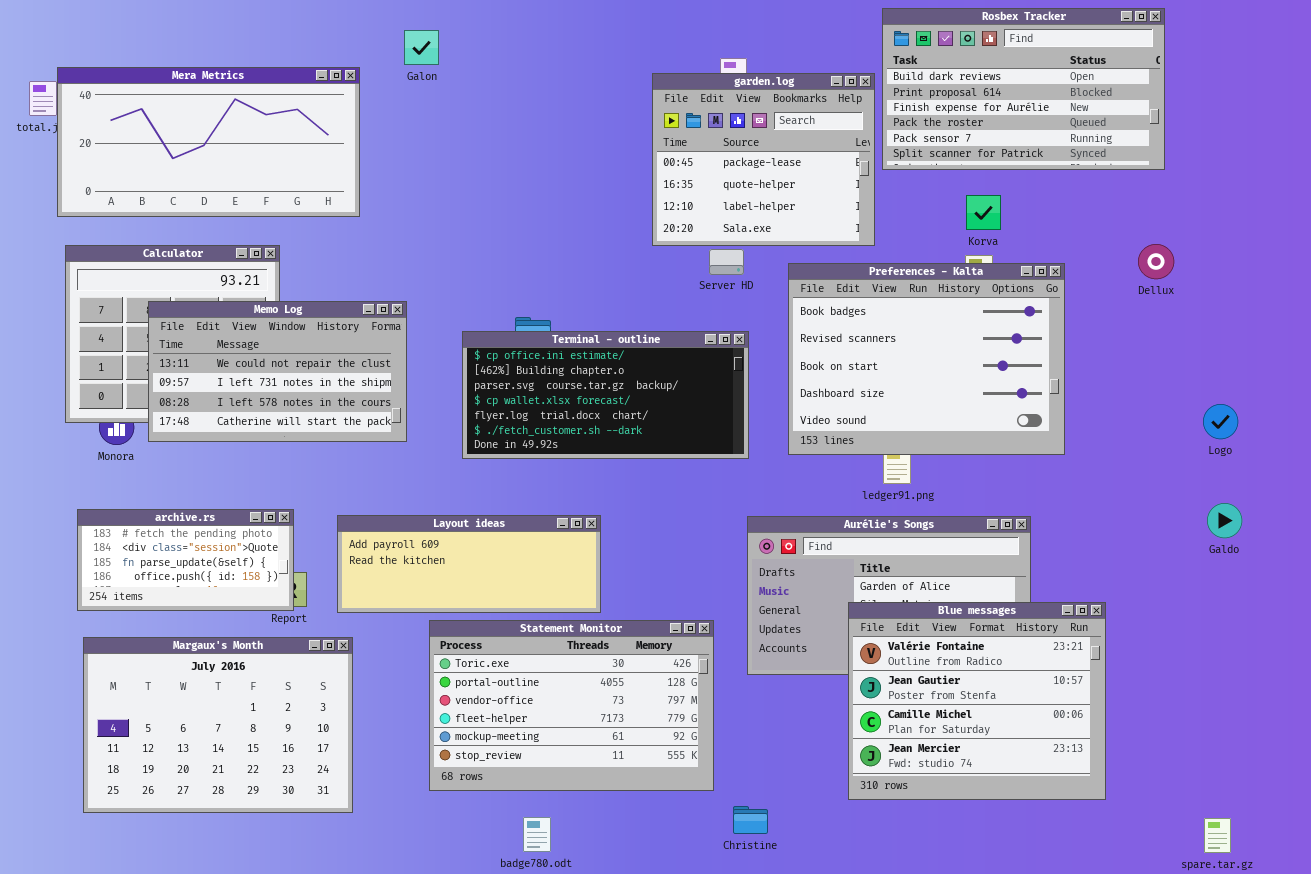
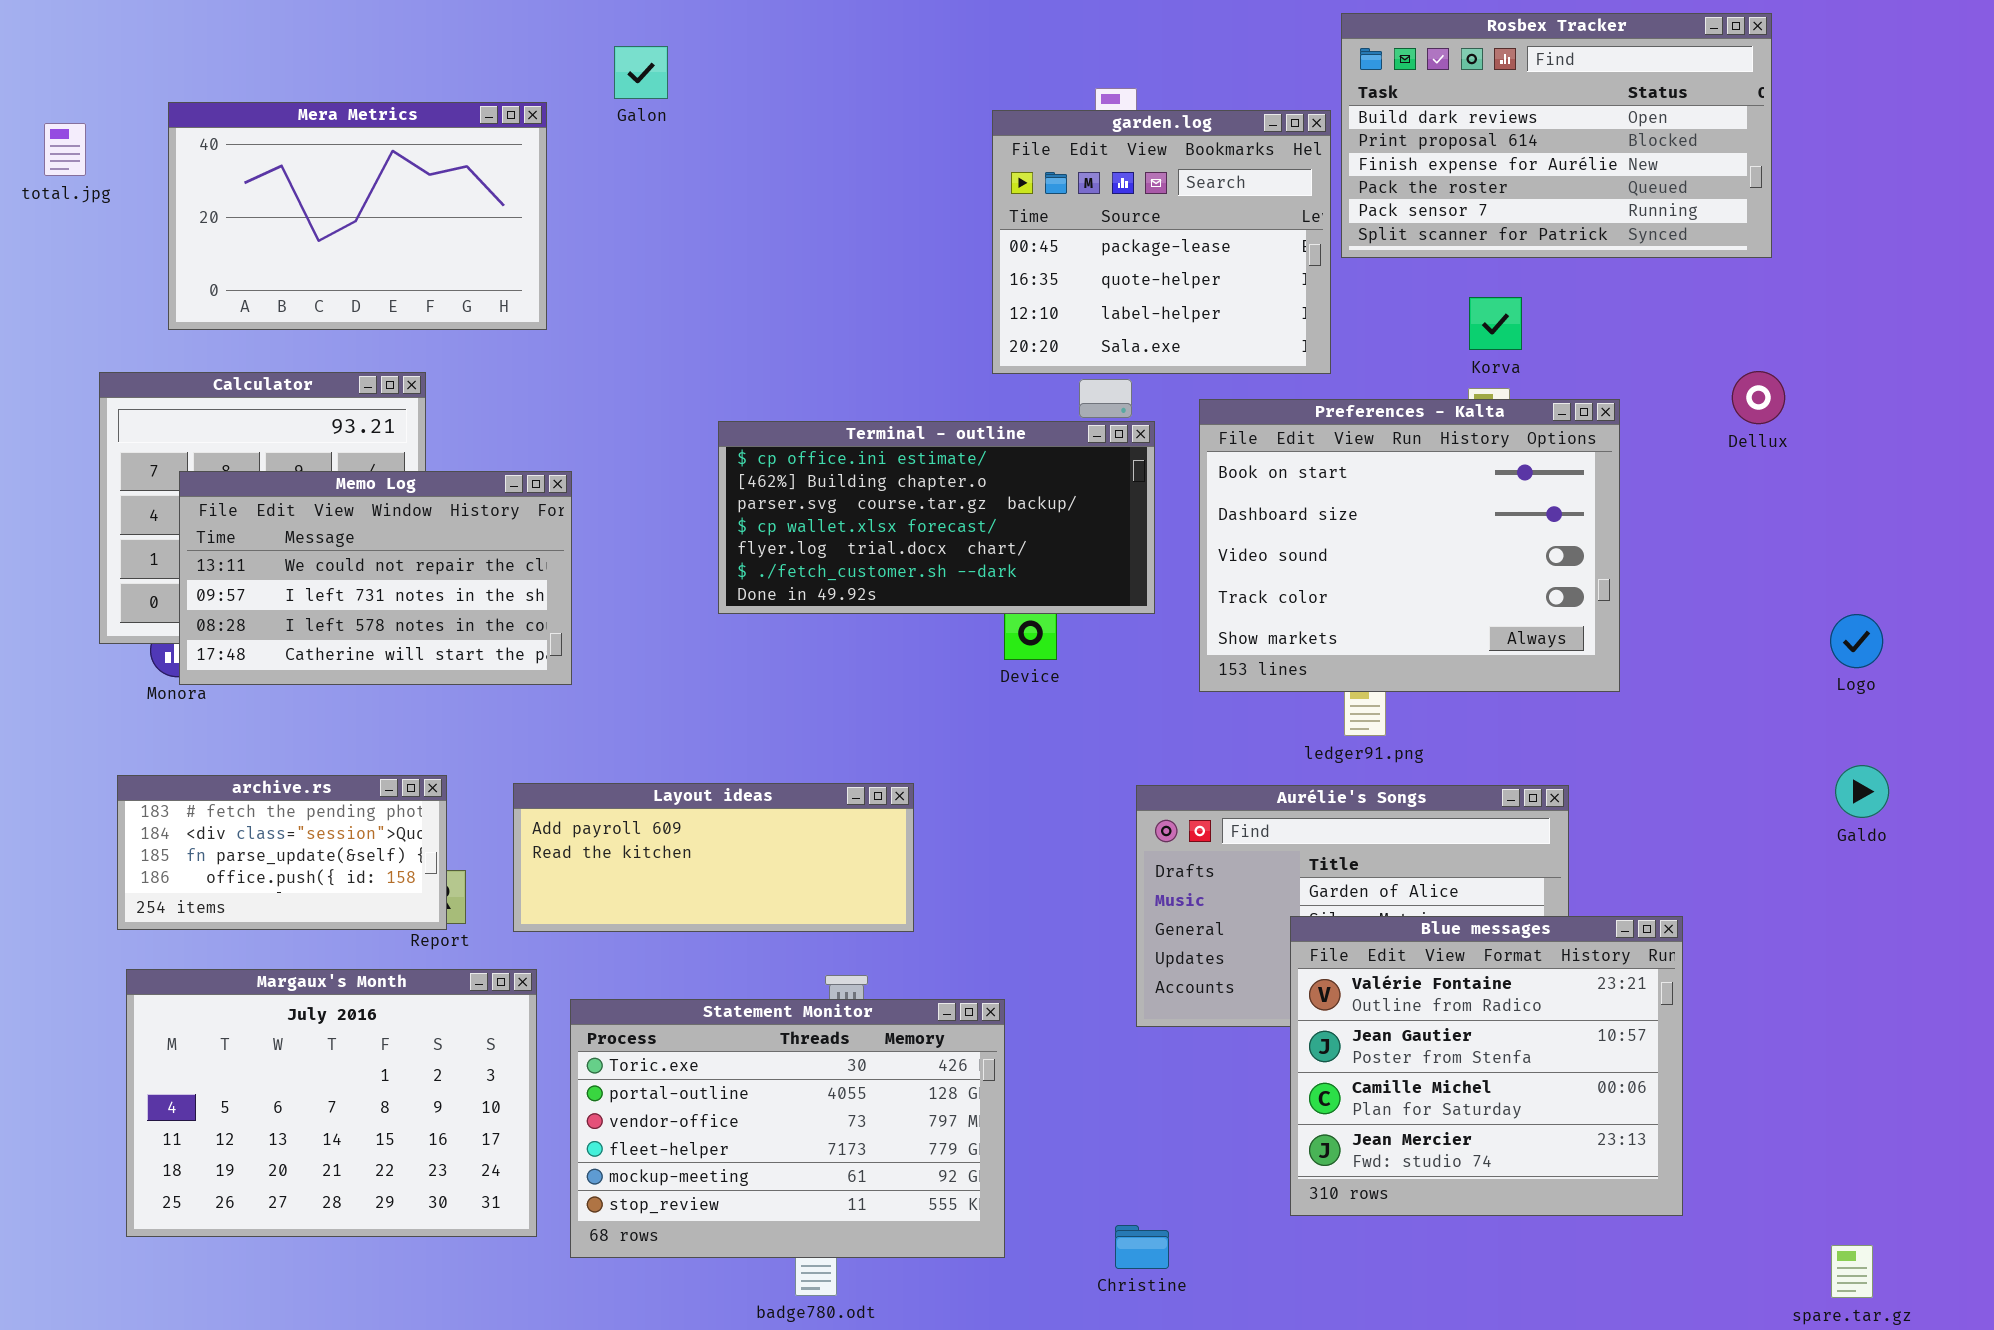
Mera Metrics: [57,67,360,217] -> [168,102,547,330], resized
Preferences - Kalta: [788,263,1065,455] -> [1199,399,1620,692], scrolled down 2 rows
Memo Log: [148,301,407,442] -> [179,471,572,685], moved
Terminal - outline: [462,331,749,459] -> [718,421,1155,614], moved
Statement Monitor: [429,620,714,791] -> [570,999,1005,1258], moved

